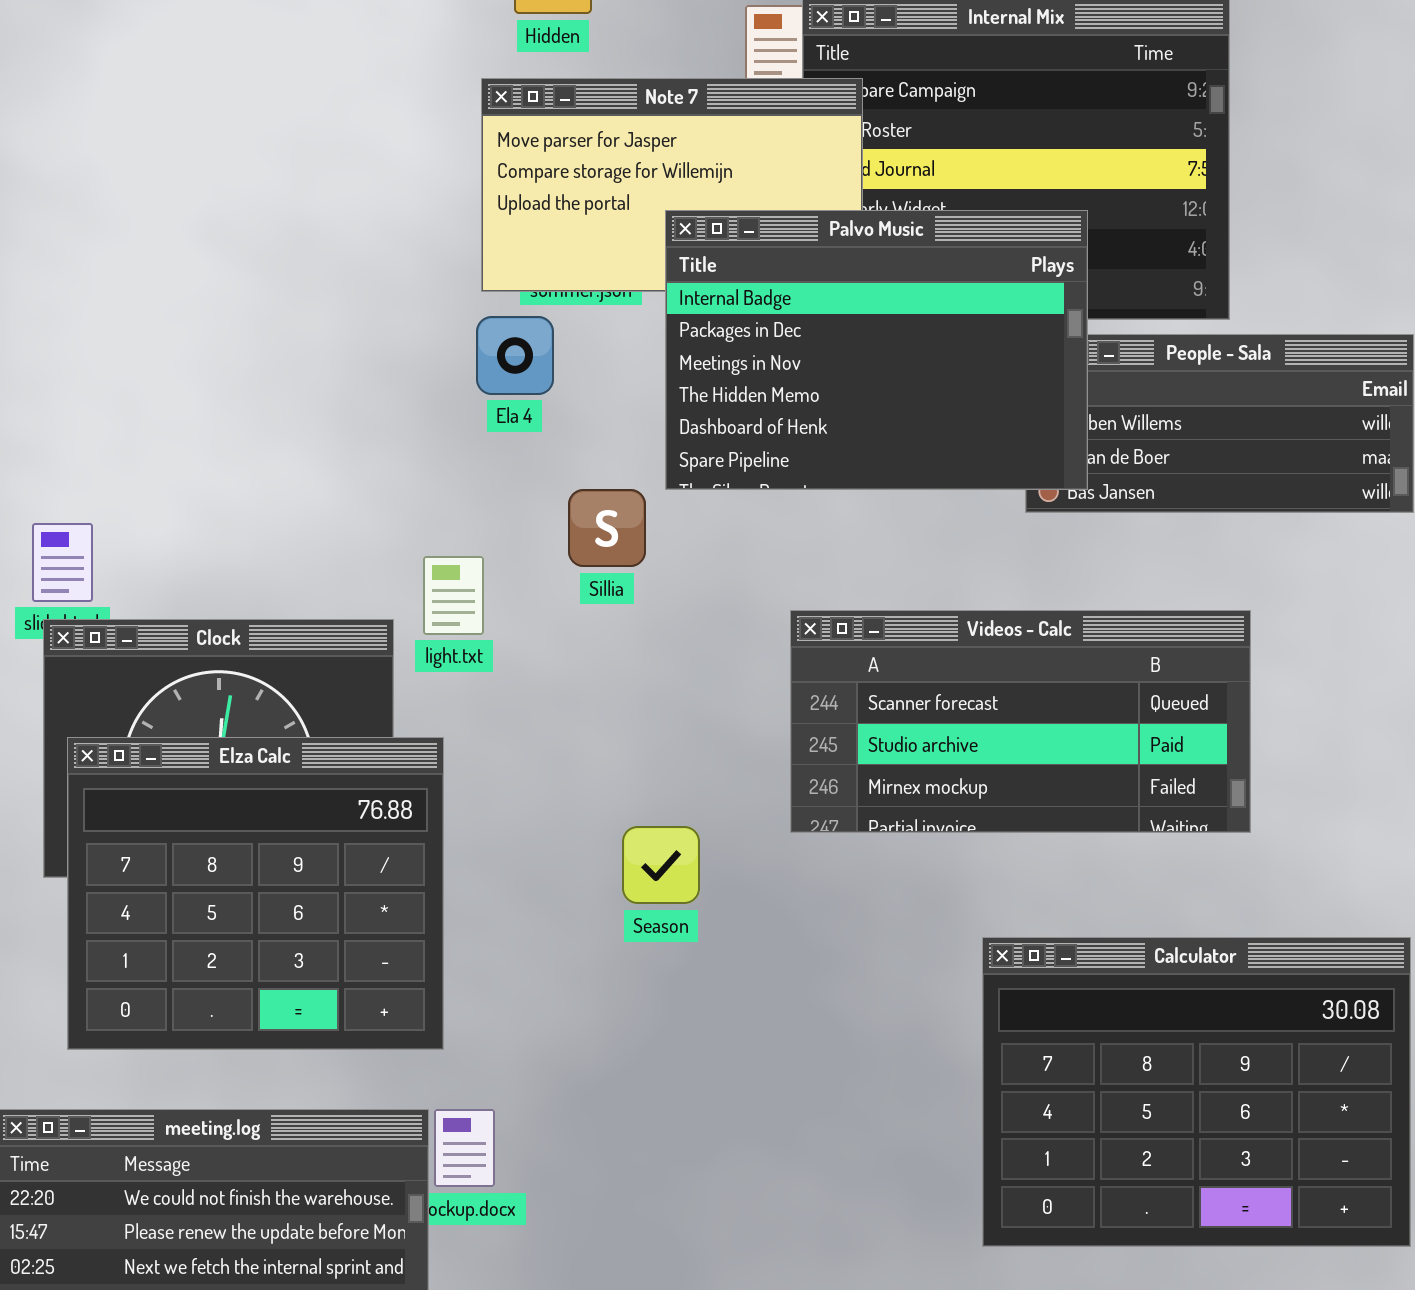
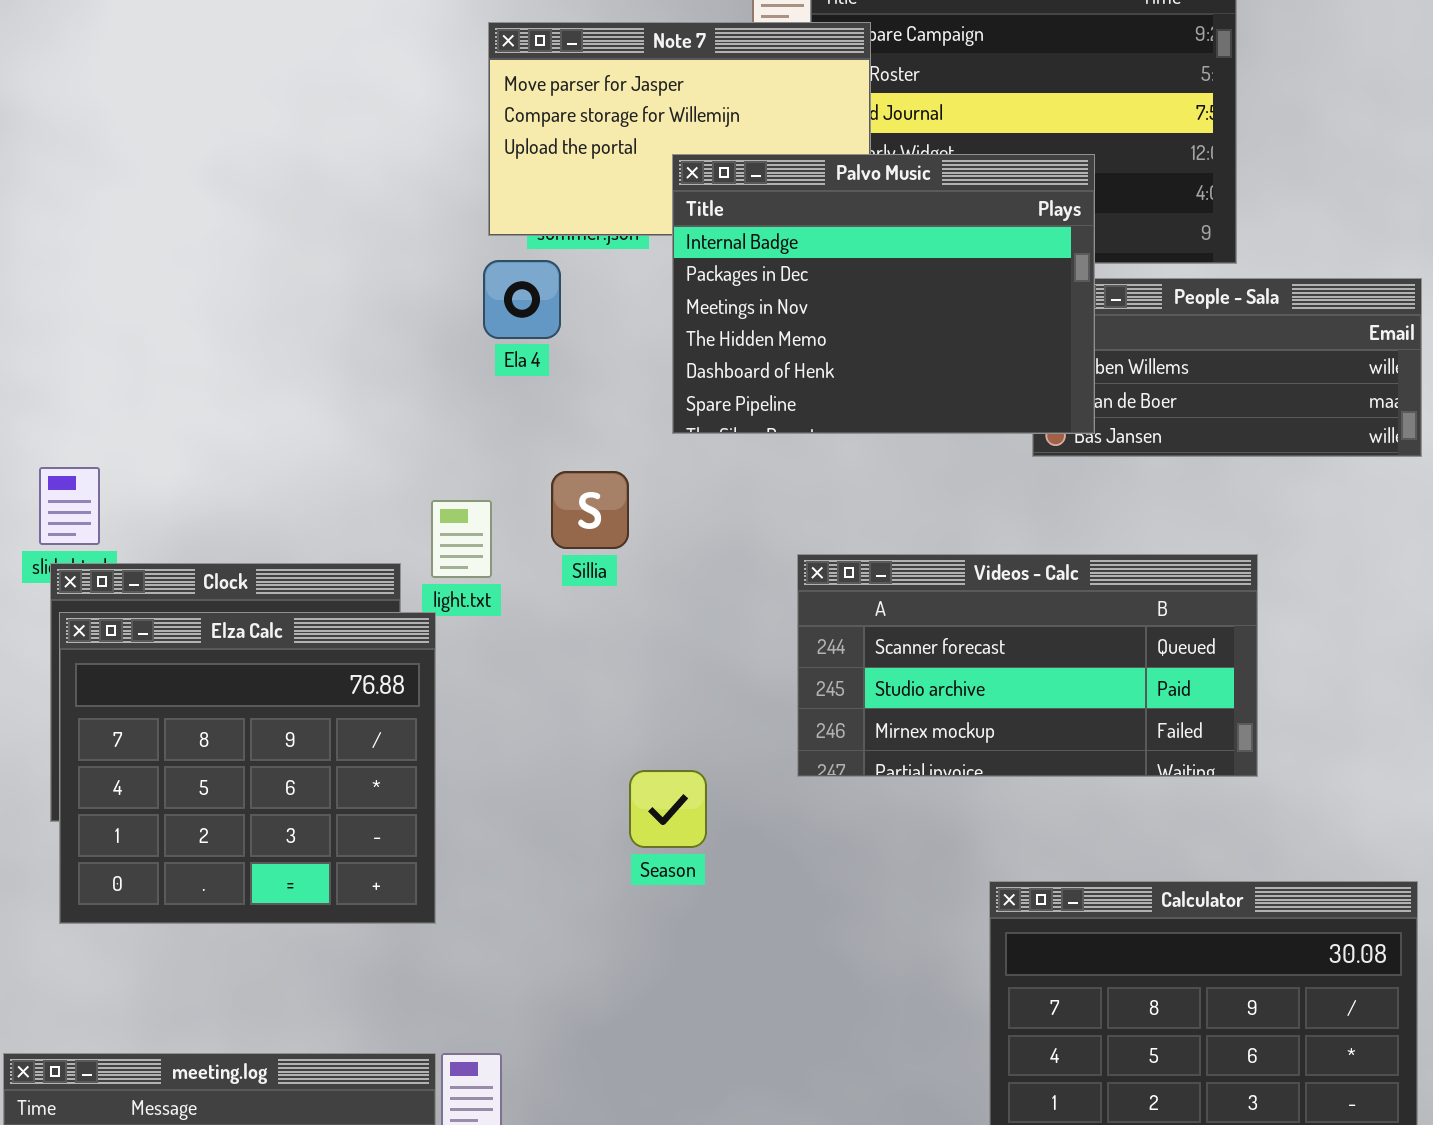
Sillia: [568,489,646,567] -> [551,471,629,549], moved
Elza Calc: [67,737,444,1050] -> [59,612,436,924], moved

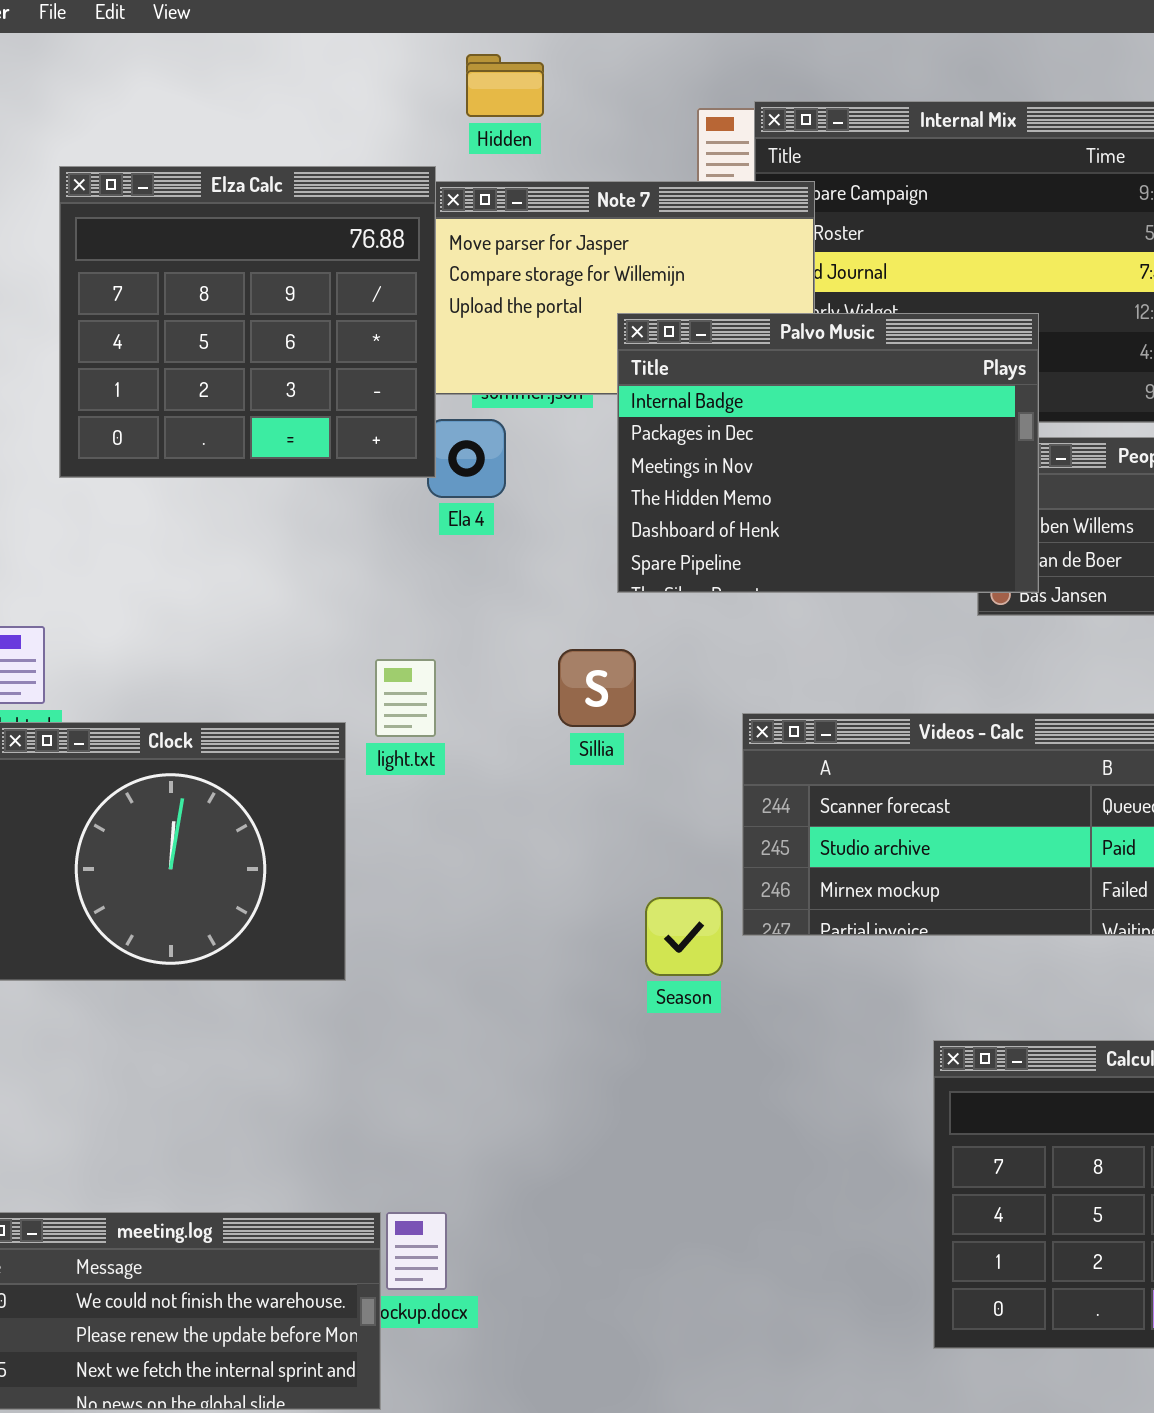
Sillia: [551,471,629,549] -> [558,649,636,727], moved
Elza Calc: [59,612,436,924] -> [59,166,436,478], moved
Season: [629,770,707,848] -> [645,897,723,976], moved

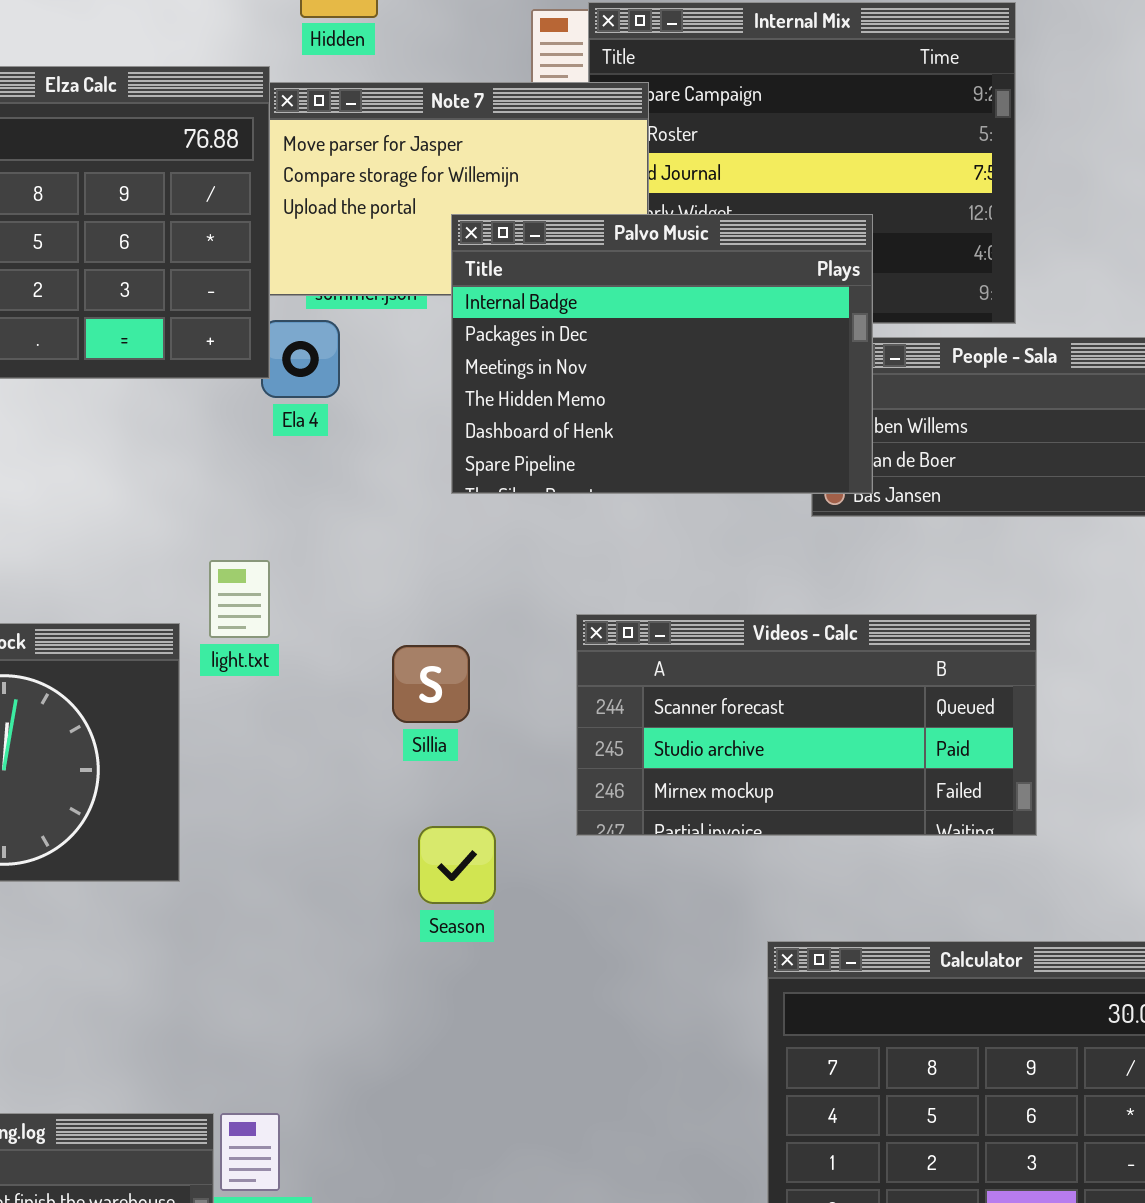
Sillia: [558,649,636,727] -> [392,645,470,723], moved
Season: [645,897,723,976] -> [418,826,496,904], moved

